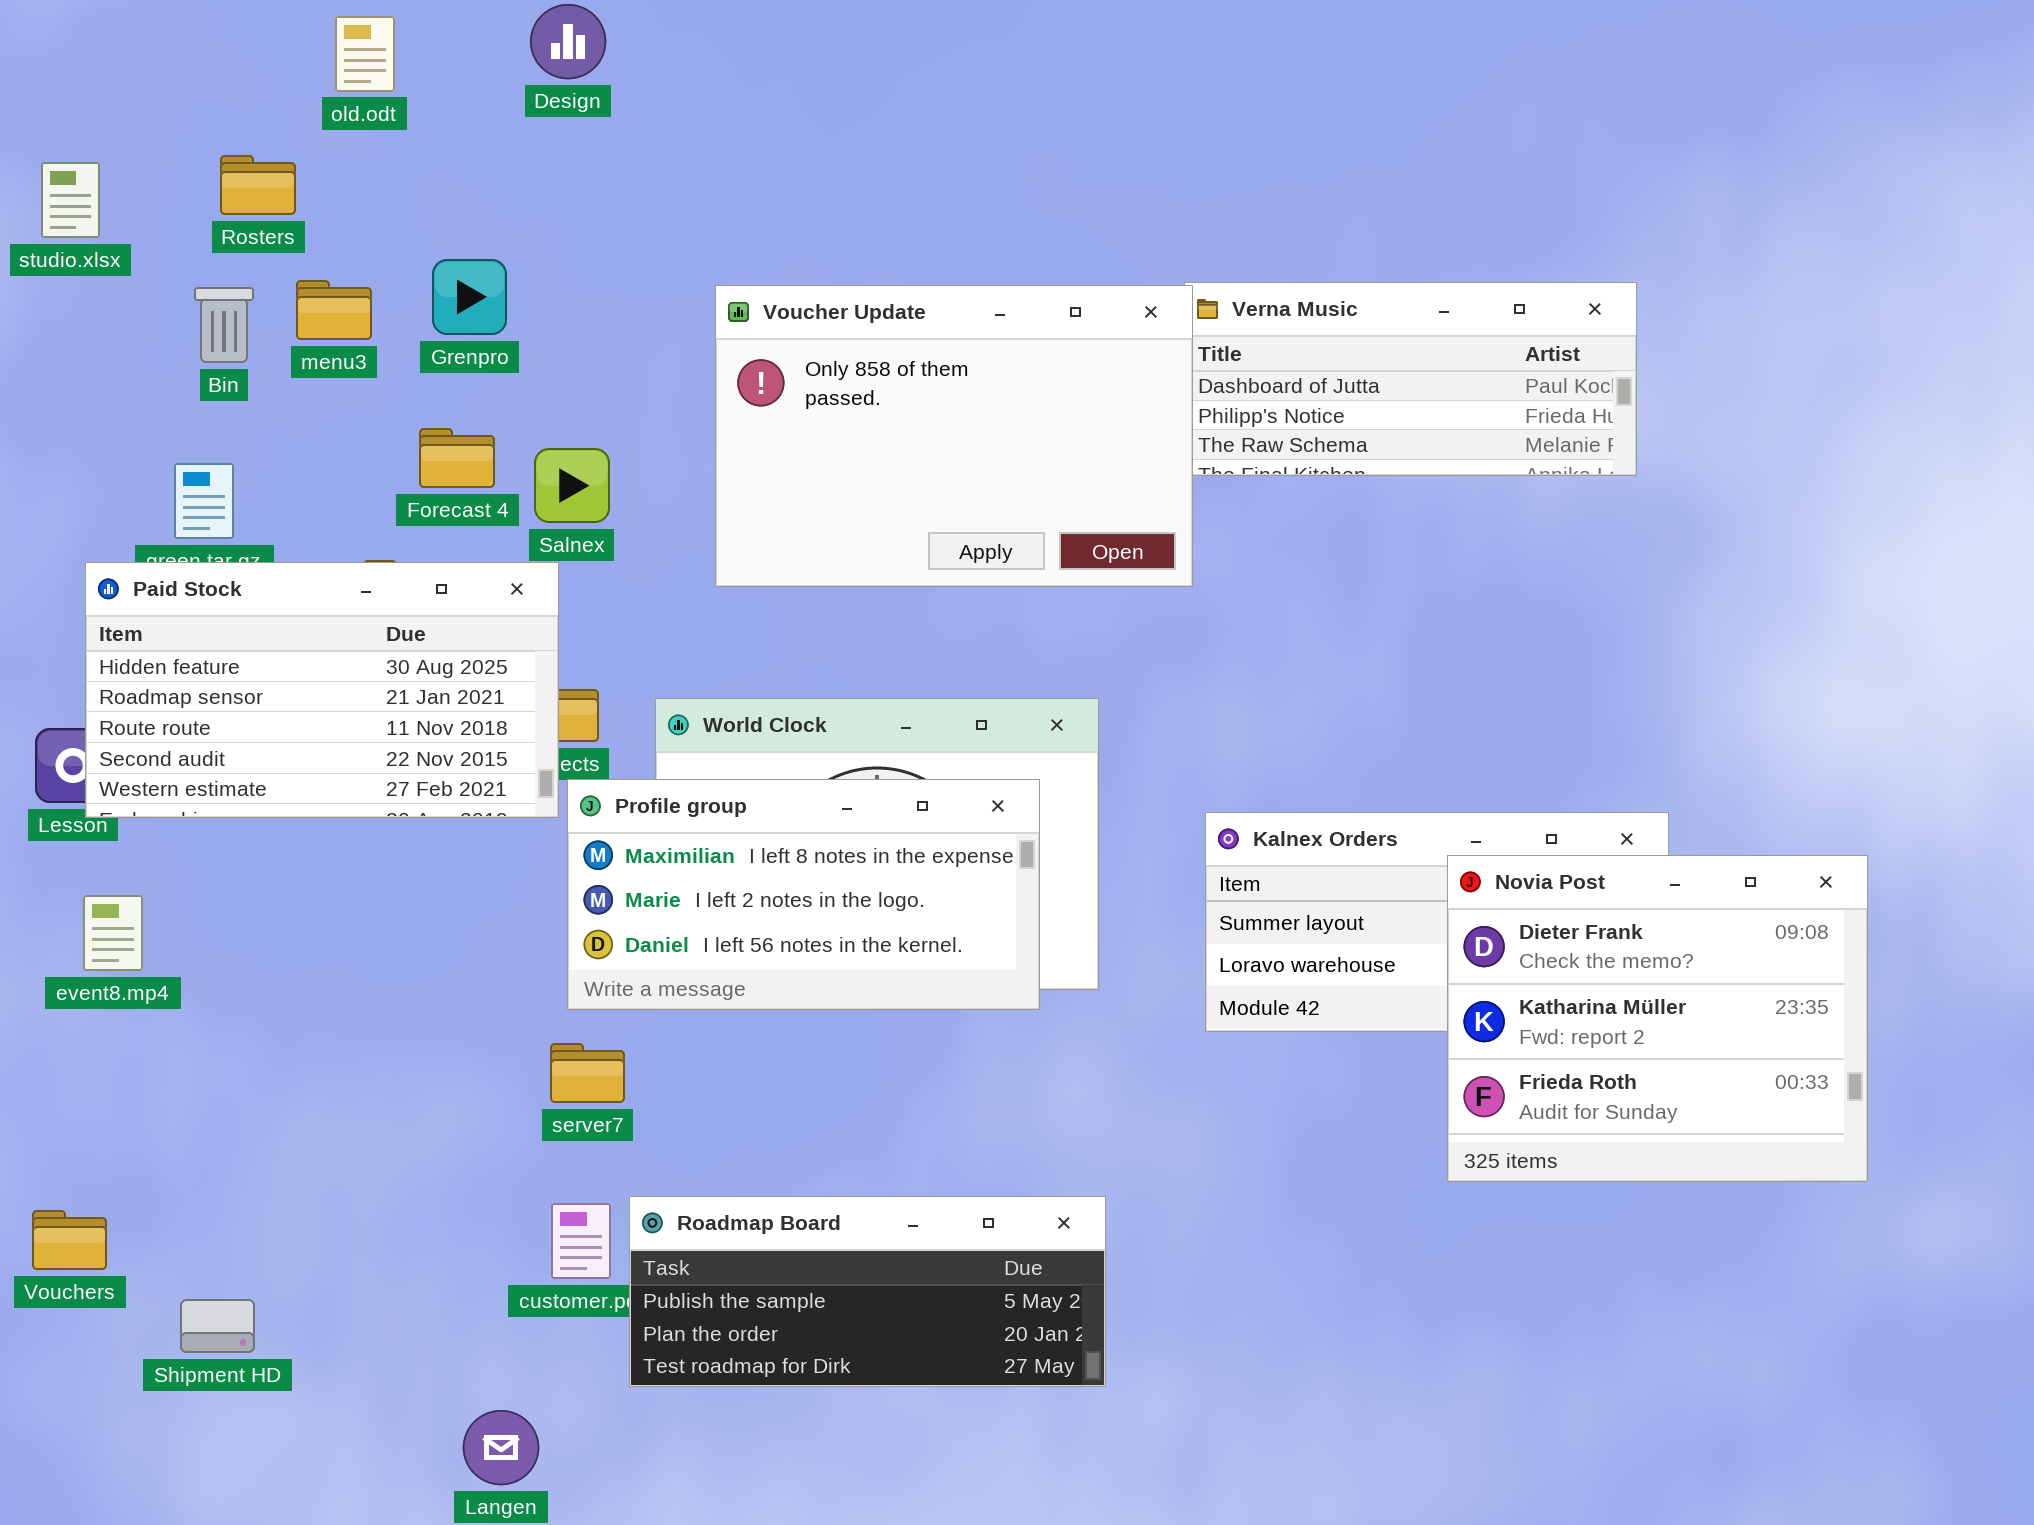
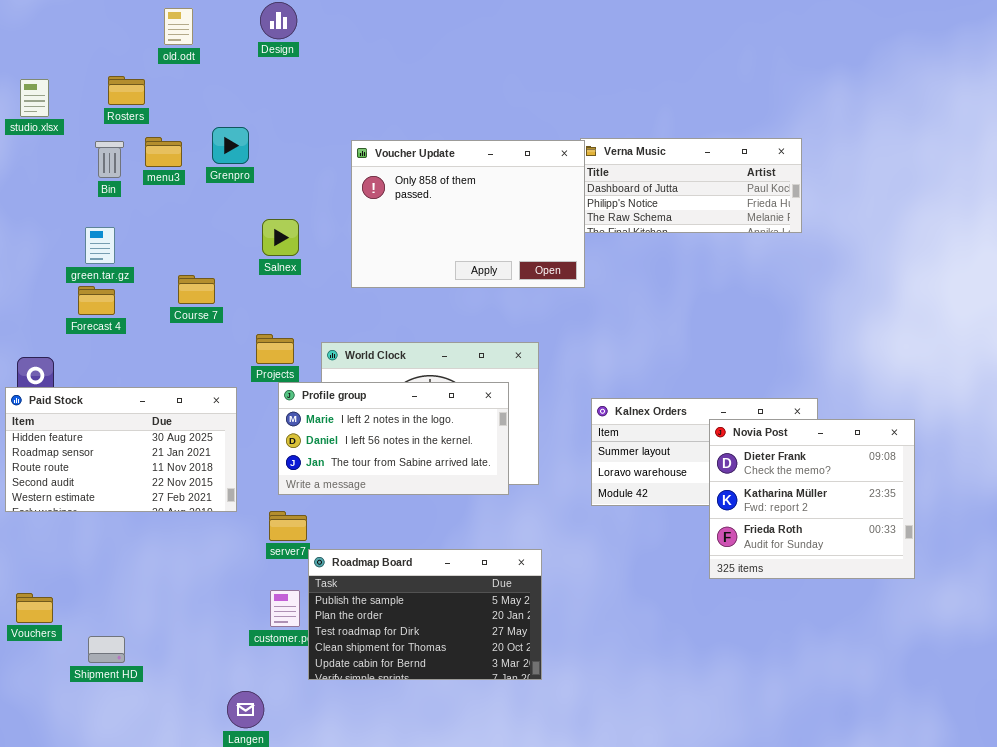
Forecast 4: [419,428,495,488] -> [78,286,115,315], moved
Paid Stock: [85,562,559,818] -> [5,387,237,512], moved
Profile group: [567,779,1040,1010] -> [278,382,509,495], scrolled down 1 row
Roadmap Board: [629,1196,1106,1387] -> [308,549,542,680], resized

